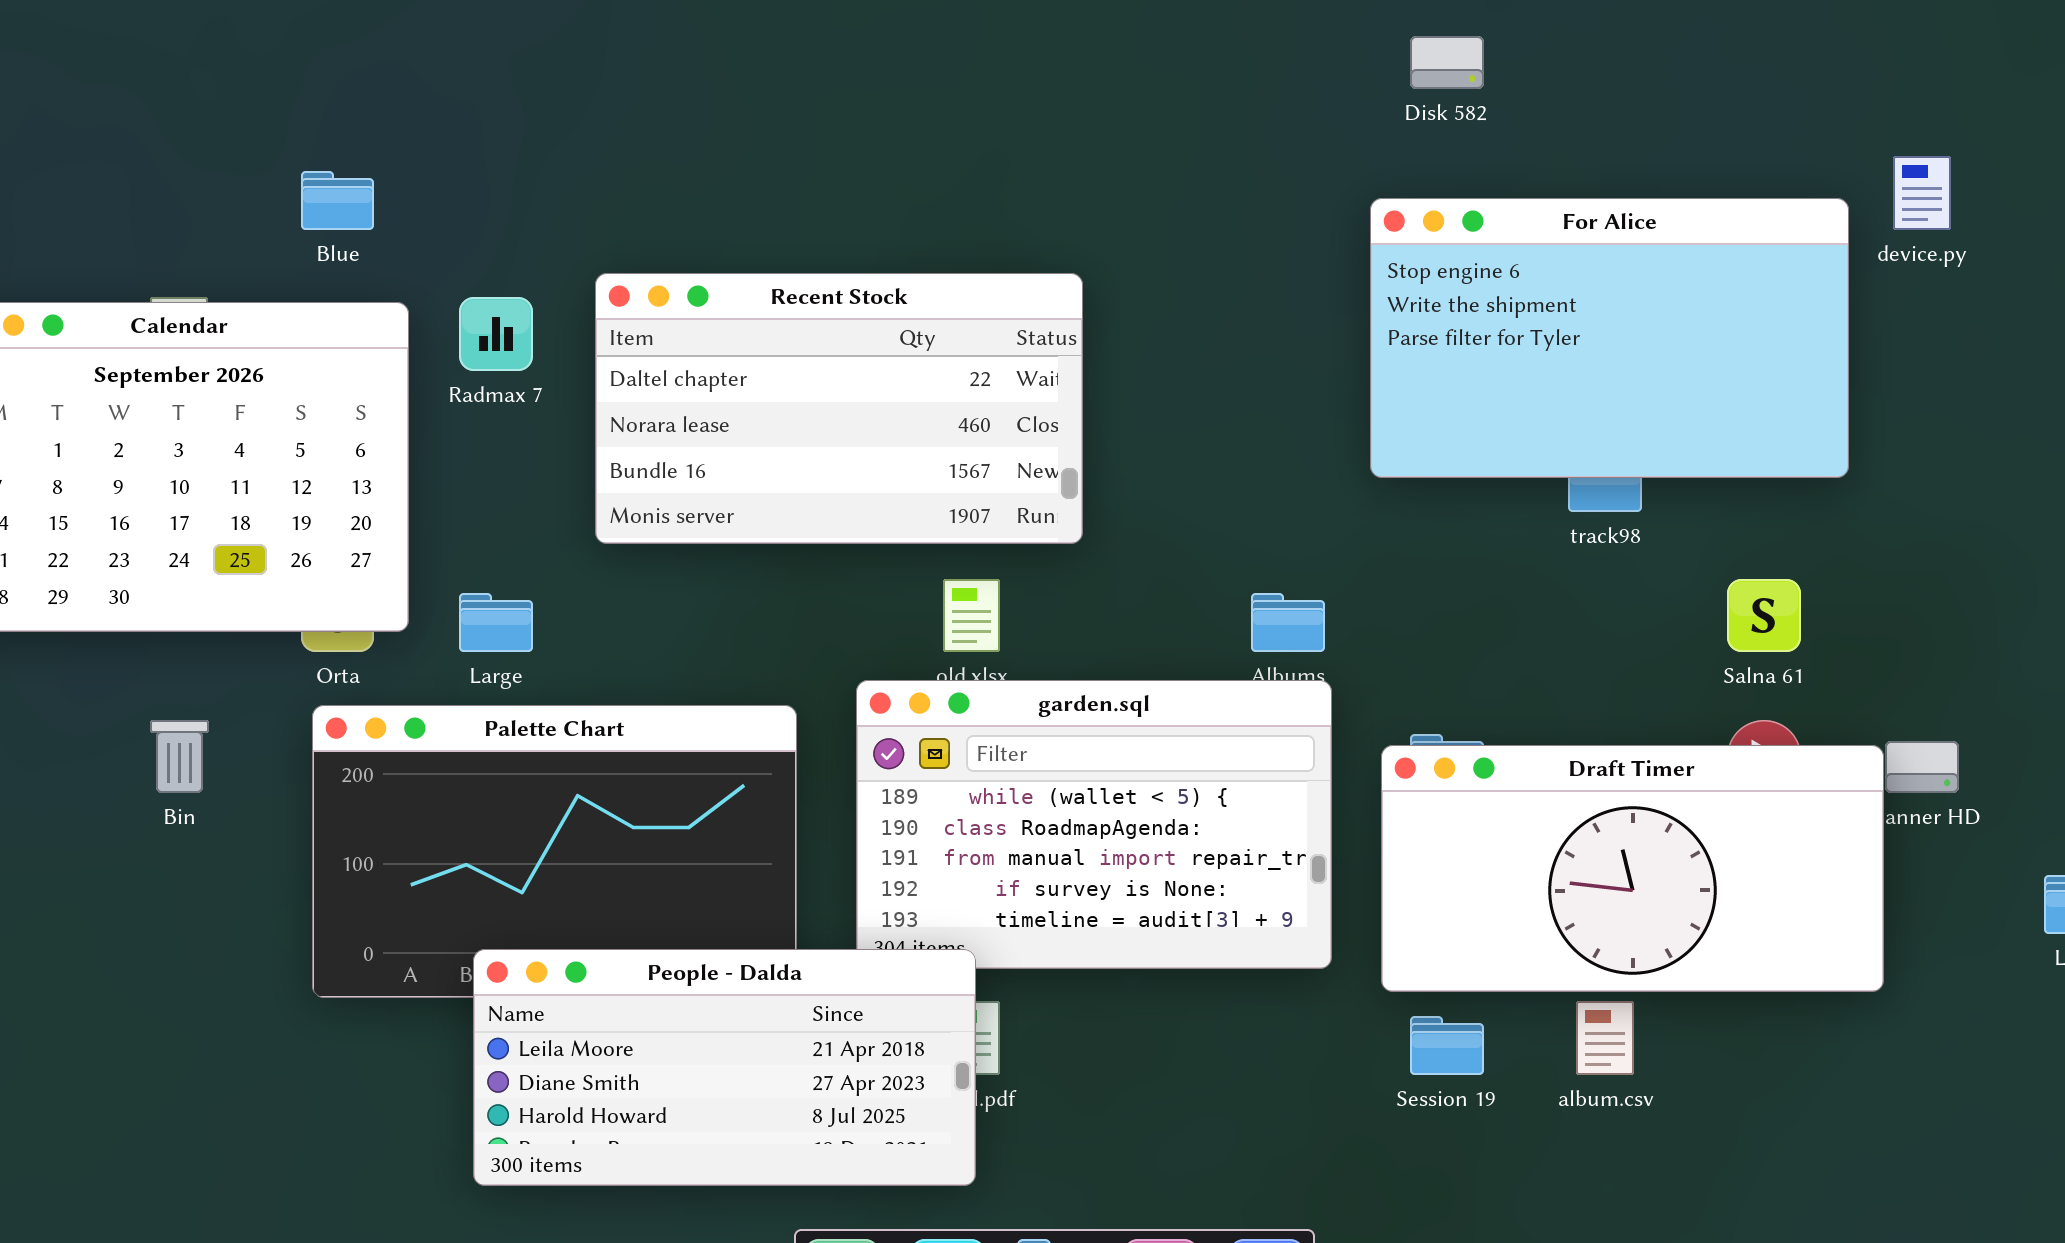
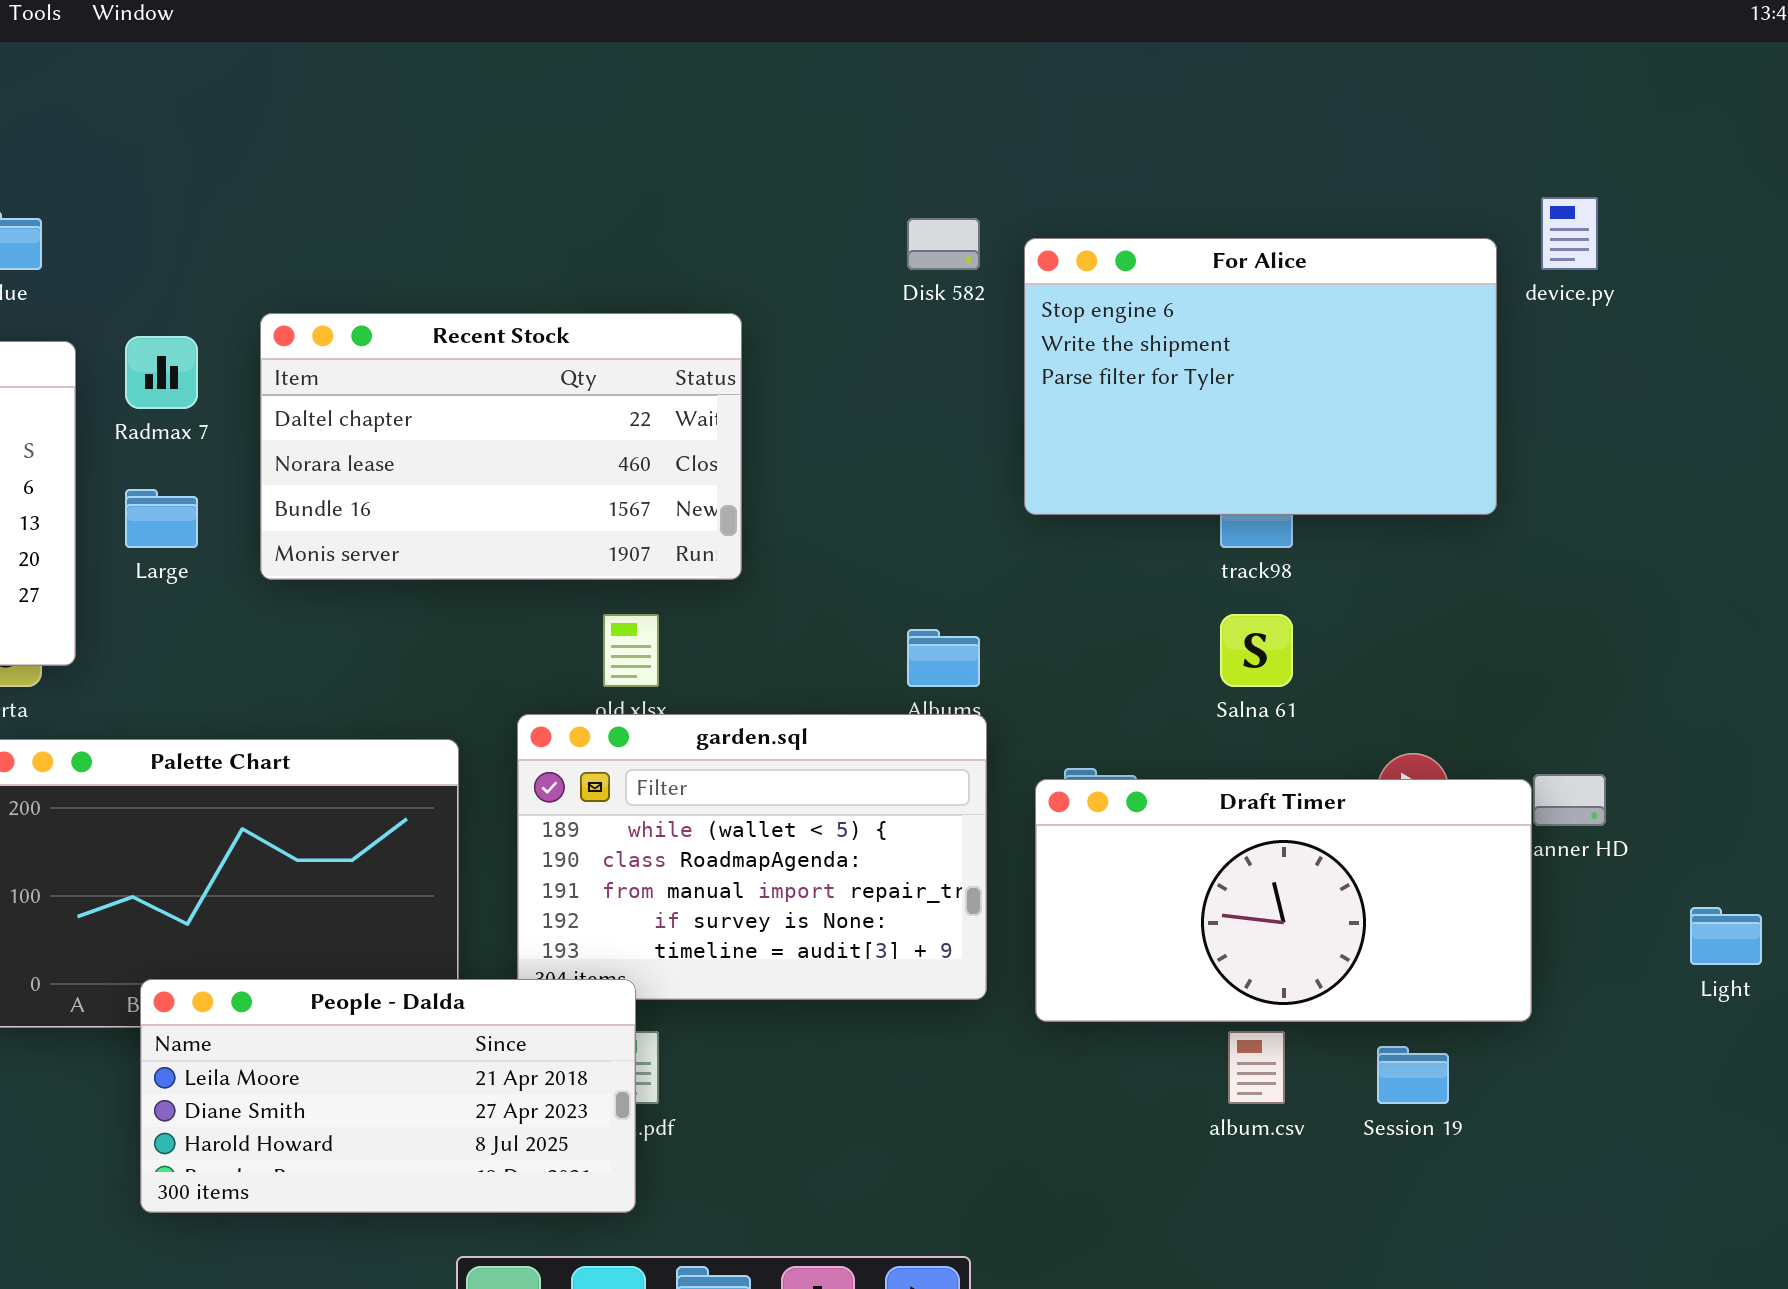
Disk 582: [1410,36,1484,89] -> [907,218,980,270], moved
Salna 61: [1727,579,1801,652] -> [1220,614,1293,687], moved
Large: [459,593,533,652] -> [125,489,198,548], moved
Session 19: [1410,1016,1484,1075] -> [1377,1046,1449,1104], moved

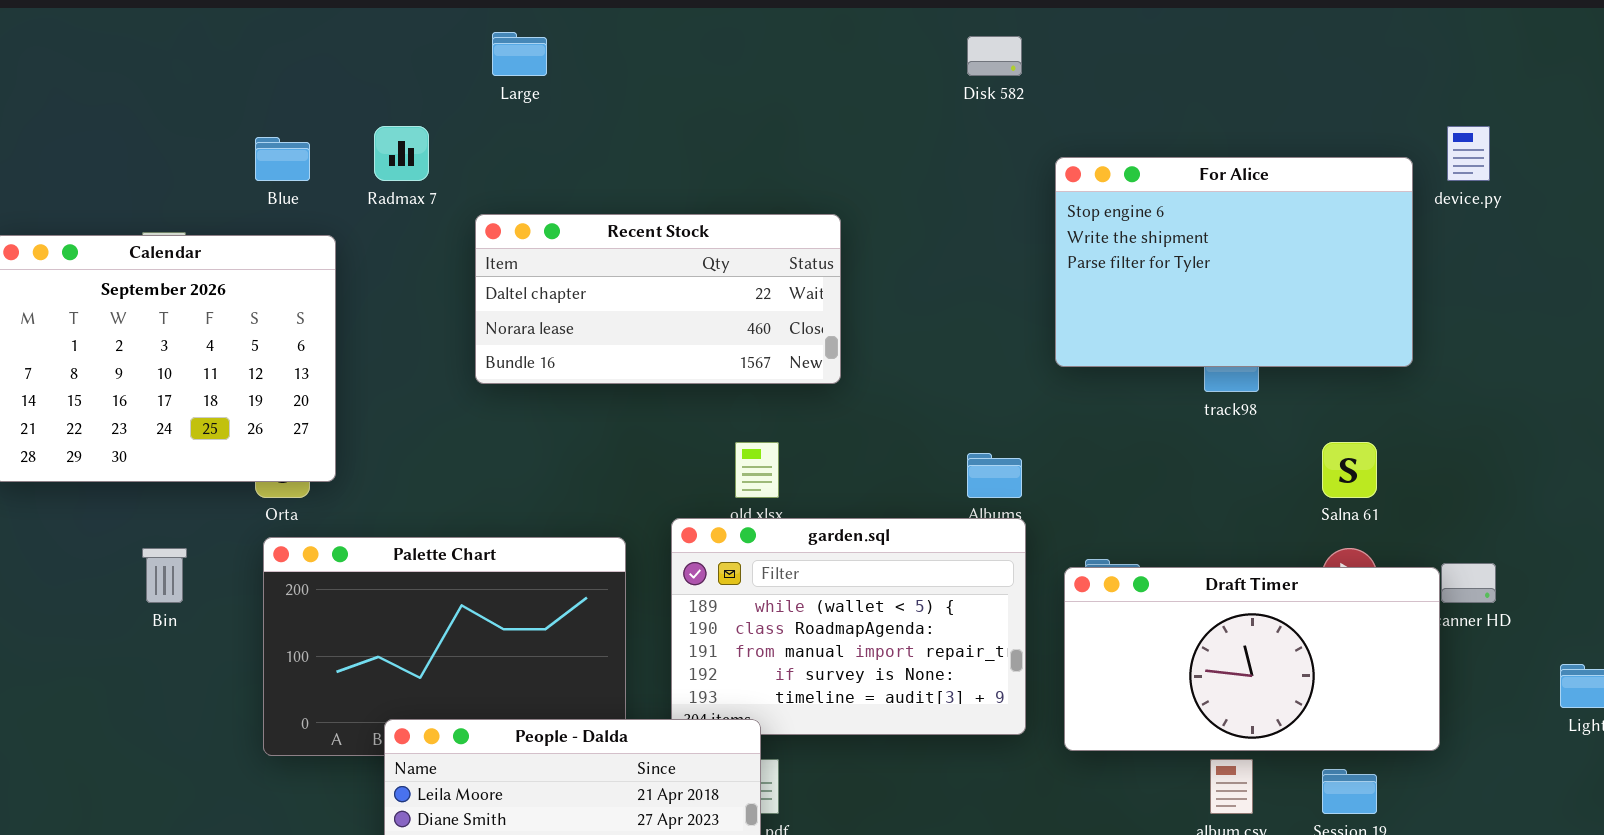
Disk 582: [907,218,980,270] -> [967,36,1022,76], moved
Recent Stock: [260,313,742,580] -> [475,214,841,384], resized
Radmax 7: [125,336,198,409] -> [374,126,429,181], moved
Large: [125,489,198,548] -> [492,32,547,76], moved
Salna 61: [1220,614,1293,687] -> [1322,442,1377,498], moved

